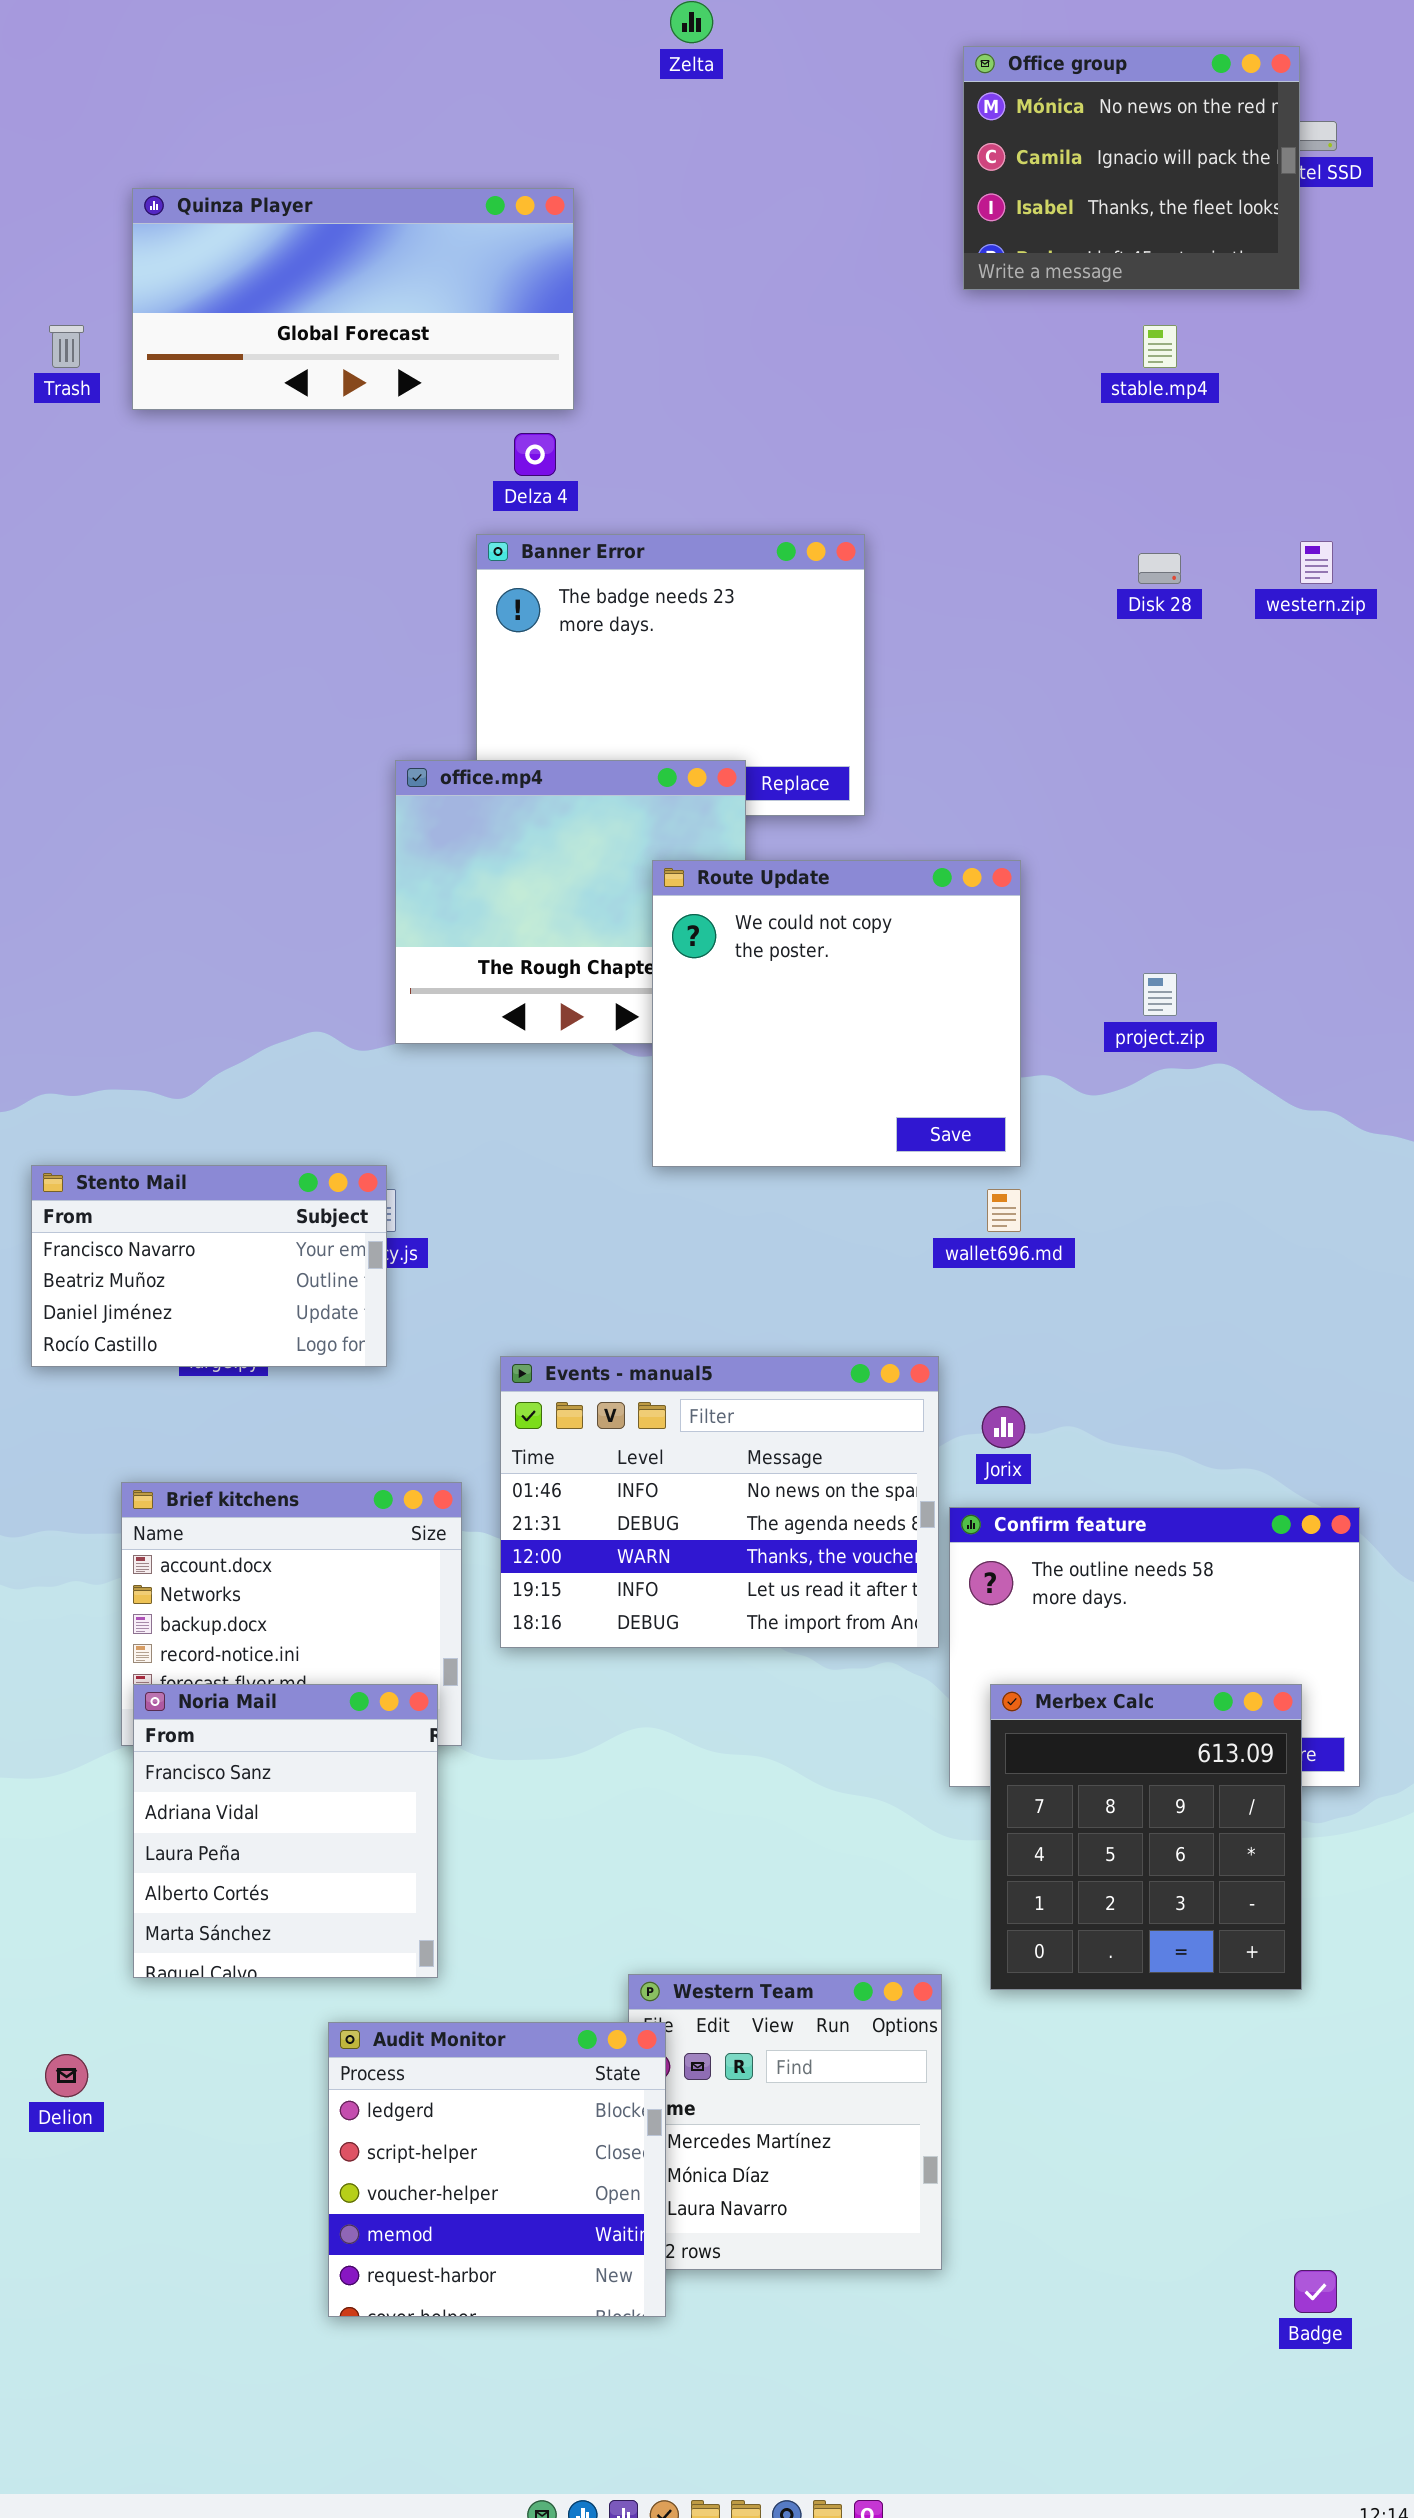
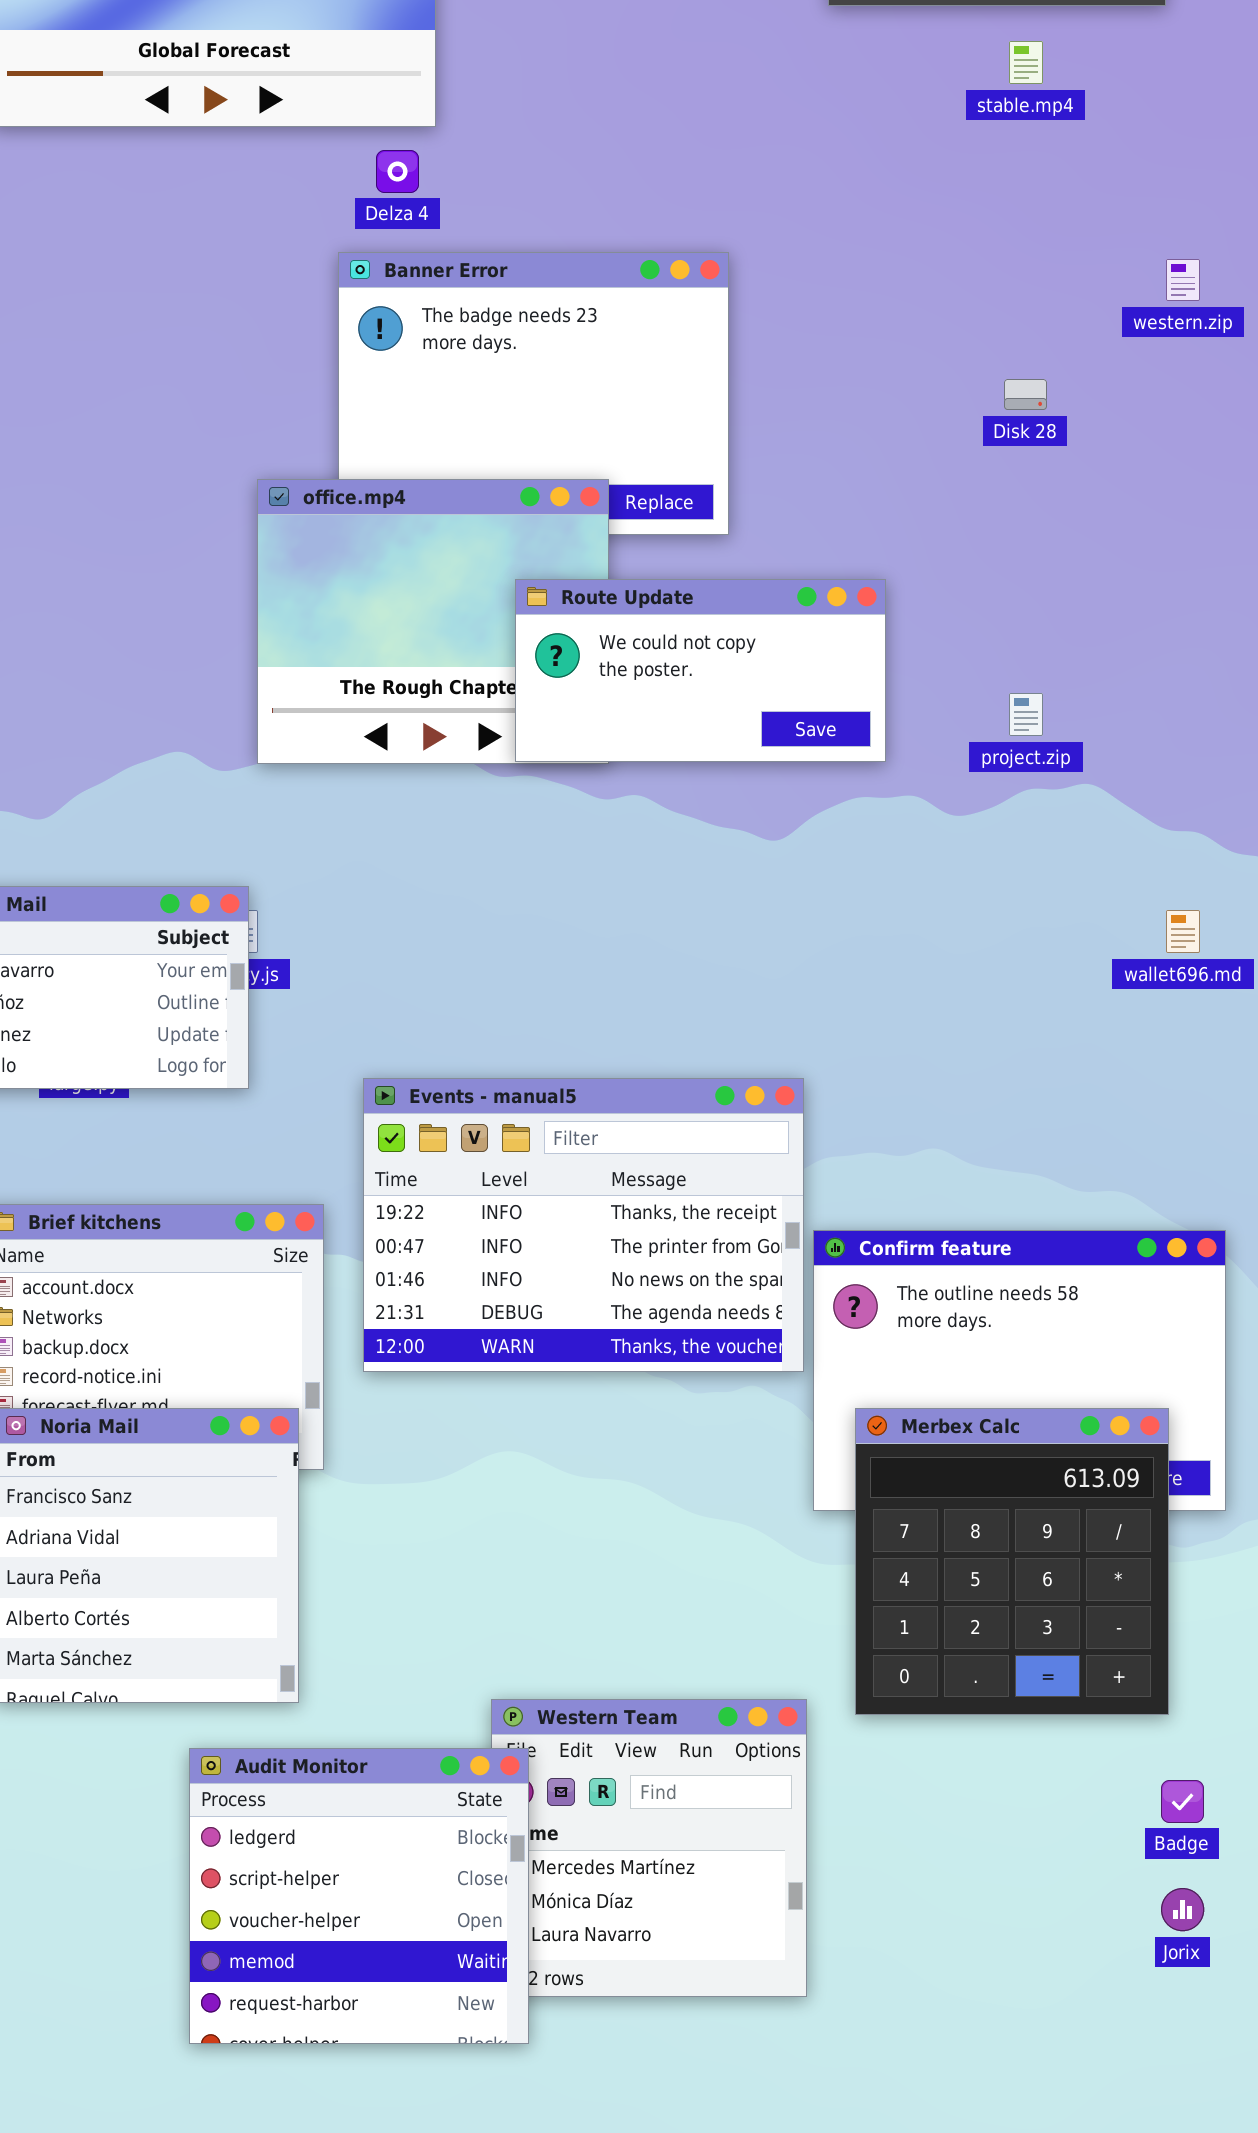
Disk 28: [1138,553,1181,584] -> [1004,379,1047,410], moved
Route Update: [652,860,1021,1167] -> [515,579,886,762], resized
wallet696.md: [987,1189,1021,1232] -> [1166,910,1200,953], moved
Events - manual5: [500,1356,939,1648] -> [363,1078,804,1372], scrolled up 2 rows
Jorix: [982,1406,1025,1448] -> [1161,1888,1204,1931], moved
Badge: [1294,2270,1337,2313] -> [1161,1780,1204,1823], moved

